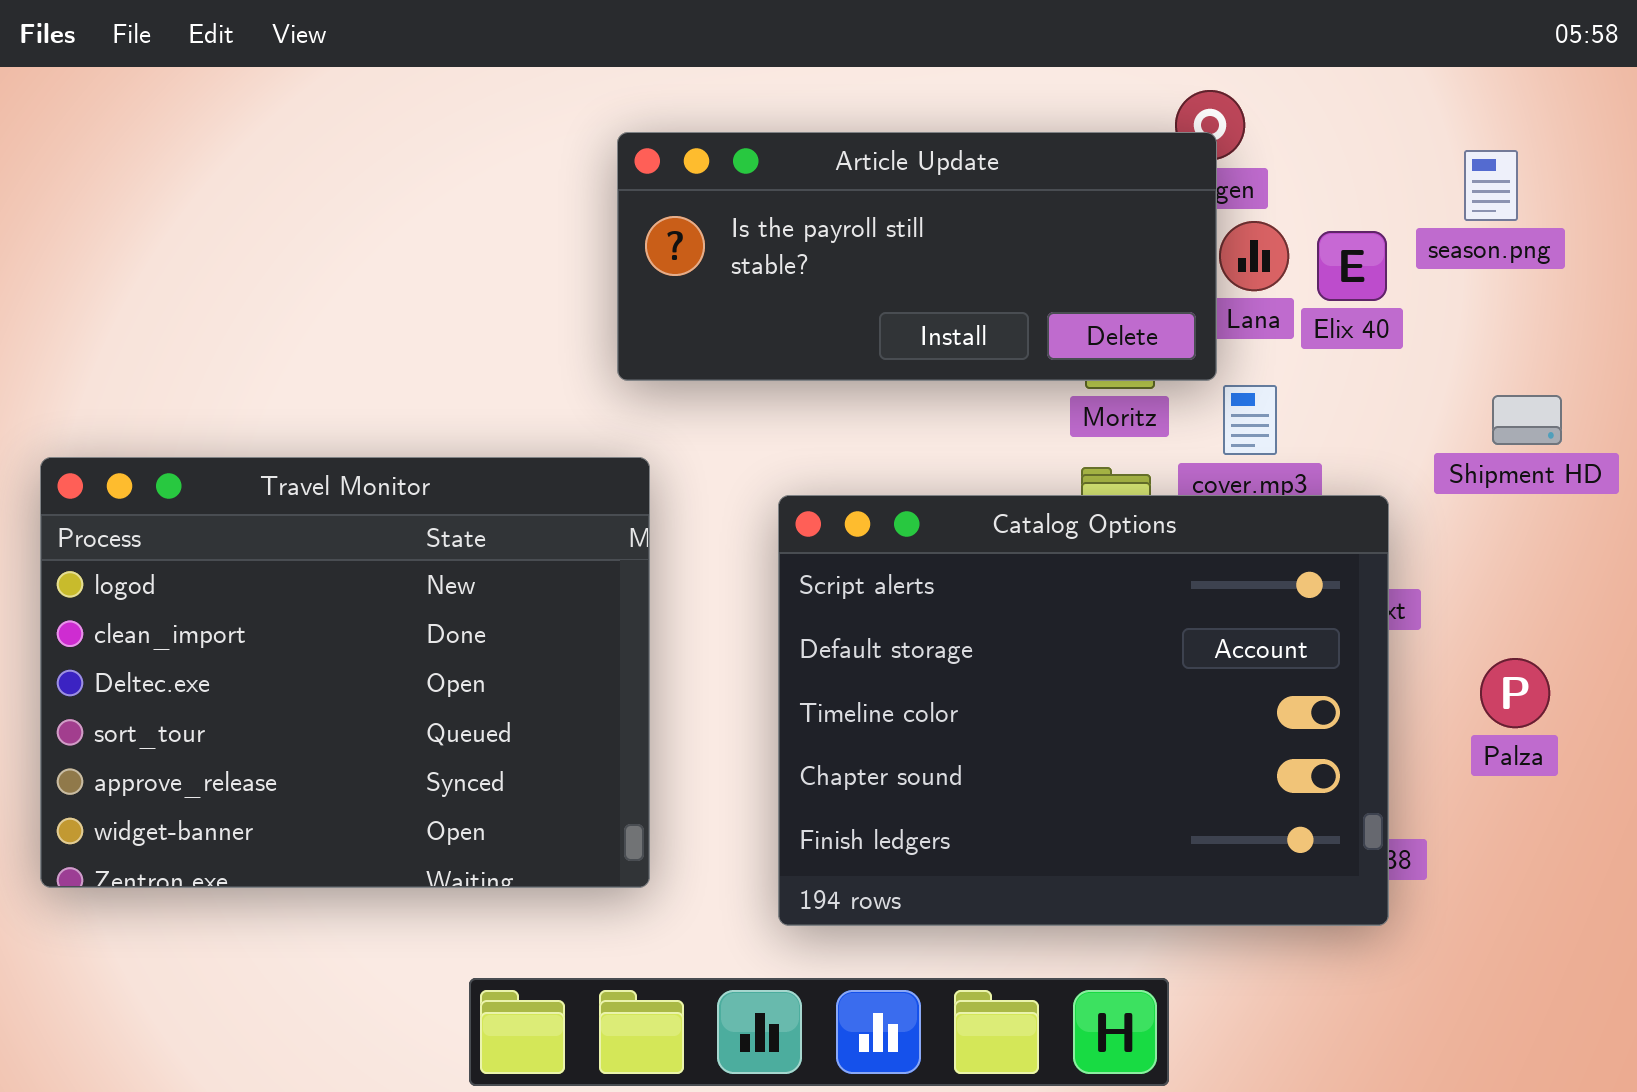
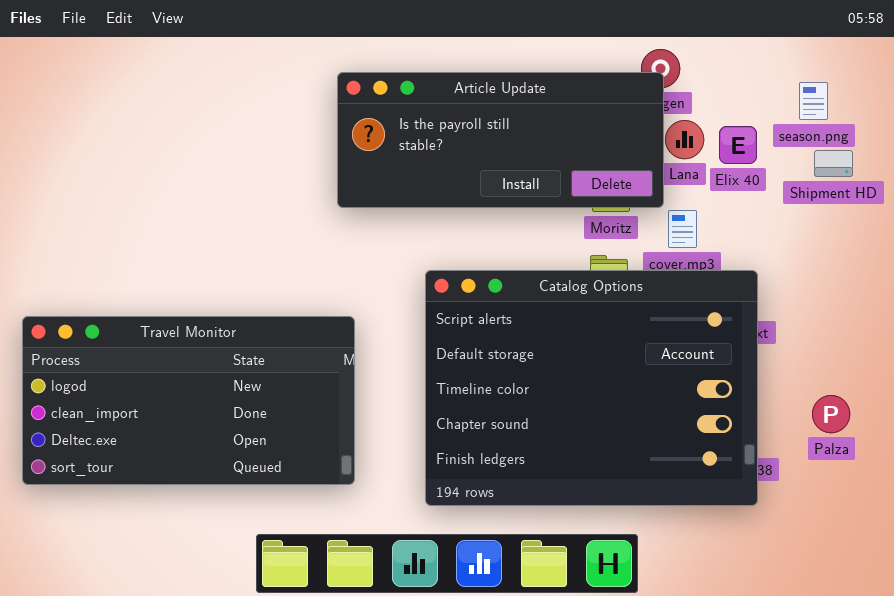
Shipment HD: [1492,395,1562,445] -> [814,150,853,177], moved
Travel Monitor: [40,457,650,888] -> [22,316,355,485], resized
Palza: [1480,658,1550,728] -> [812,395,850,433], moved

